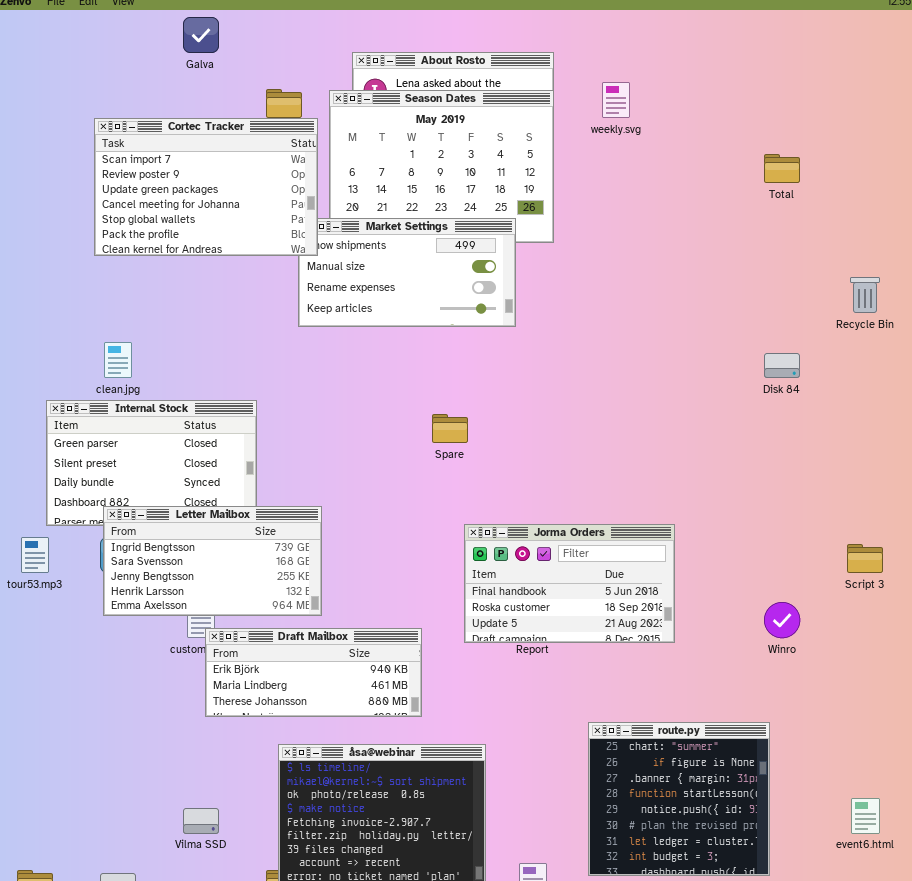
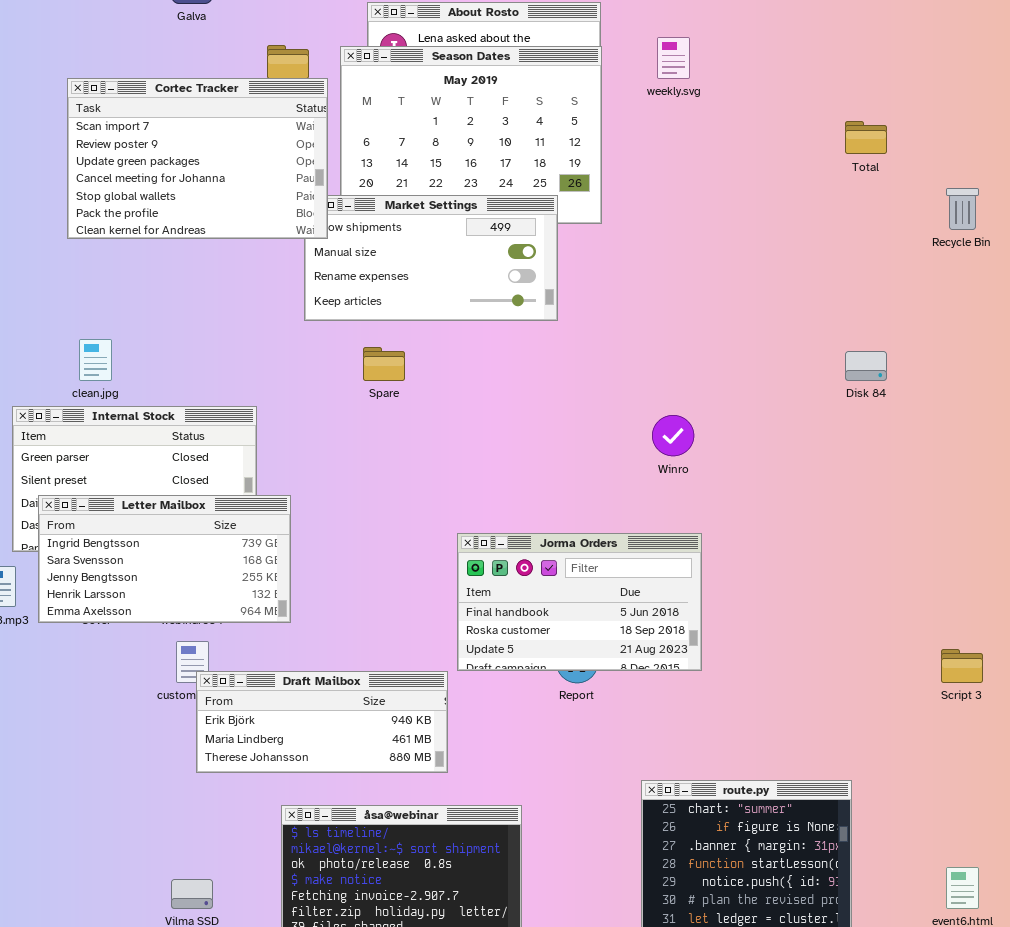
Recycle Bin: [850,277,880,313] -> [946,188,979,230], moved
Spare: [432,414,468,443] -> [363,347,405,381], moved
Letter Mailbox: [103,506,322,616] -> [38,495,291,623], moved
Jorma Orders: [464,524,675,643] -> [457,533,702,671], moved
Script 3: [847,544,883,573] -> [941,649,983,683], moved
Winro: [764,602,800,638] -> [652,415,694,456], moved

